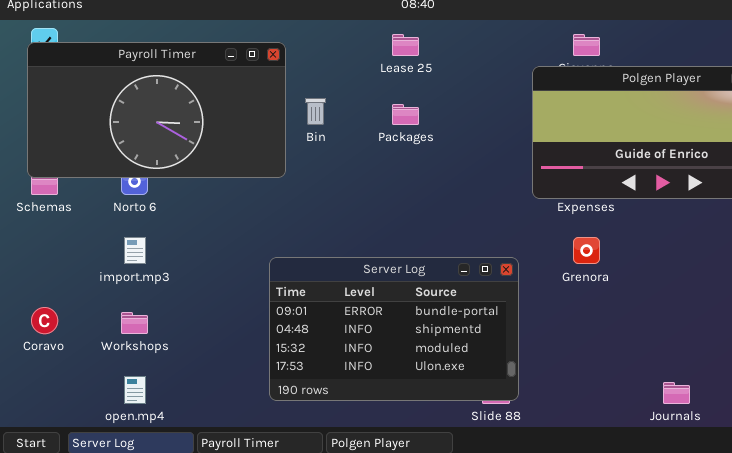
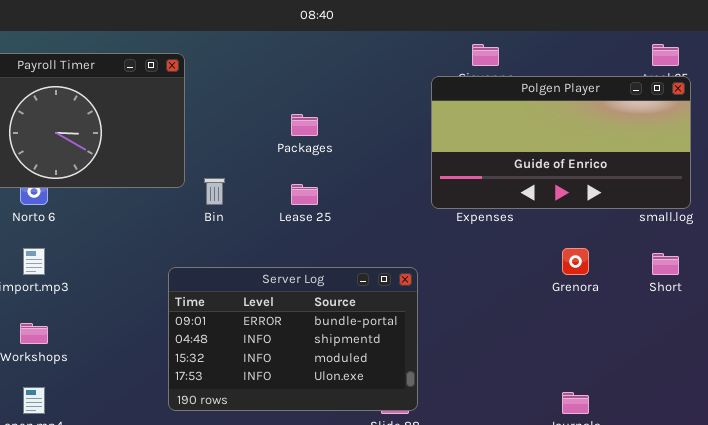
Lease 25: [392,34,419,56] -> [291,184,318,205], moved
Bin: [305,98,326,125] -> [204,178,225,205], moved
Grenora: [573,237,600,264] -> [562,248,589,275], moved

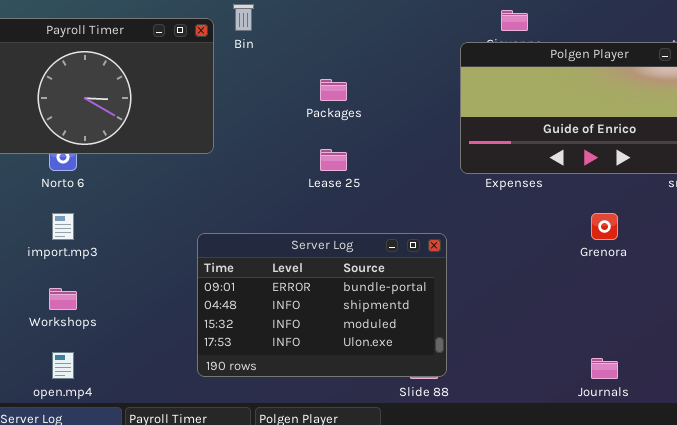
Bin: [204,178,225,205] -> [233,4,254,31], moved

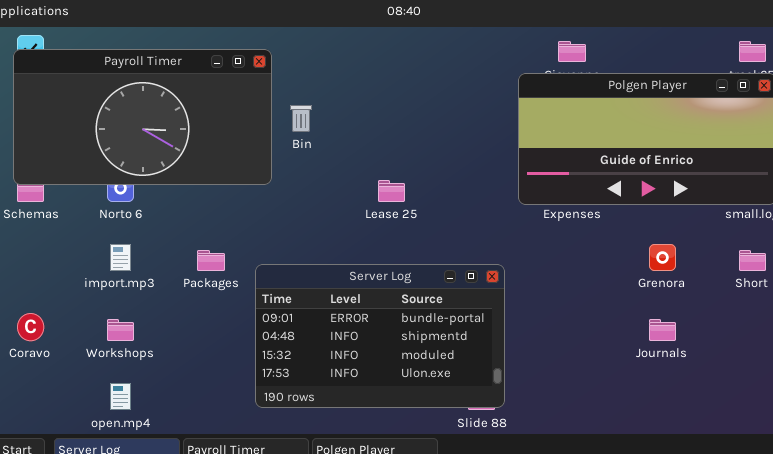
Bin: [233,4,254,31] -> [290,105,312,132], moved
Packages: [320,79,347,101] -> [197,250,225,271], moved
Journals: [591,358,618,379] -> [649,319,676,341], moved

